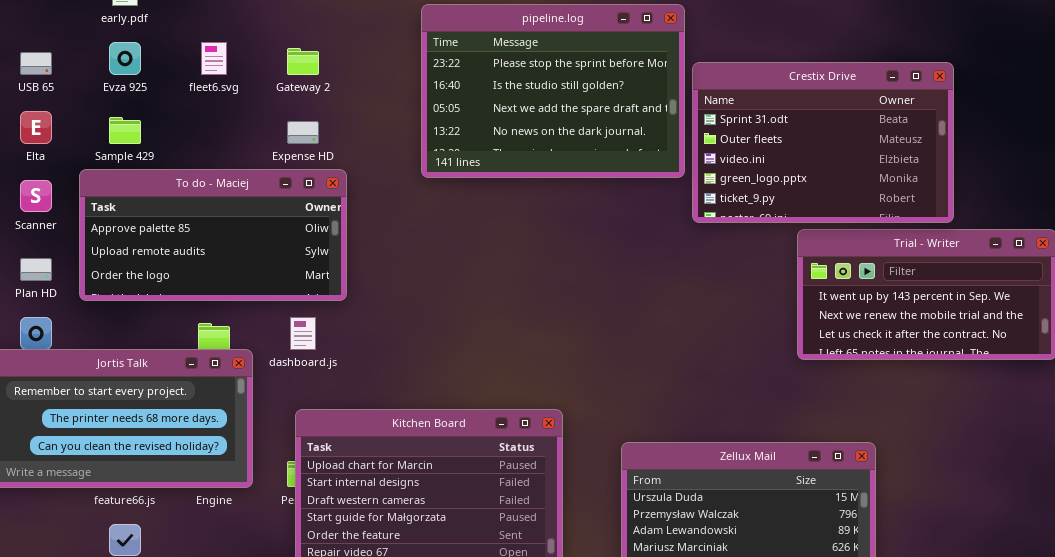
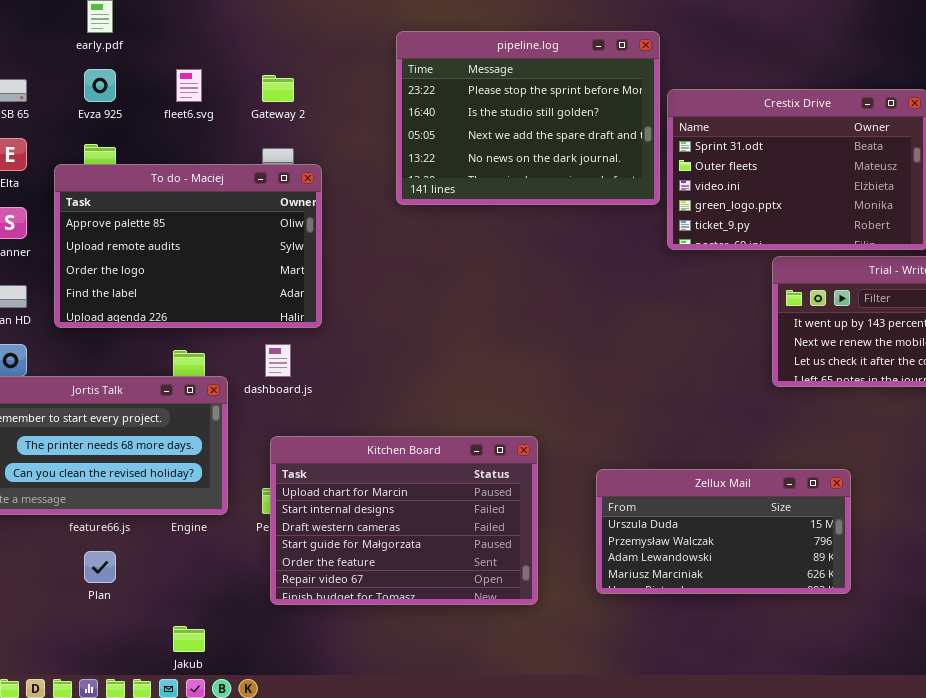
To do - Maciej: [79,169,347,301] -> [54,164,322,328], resized

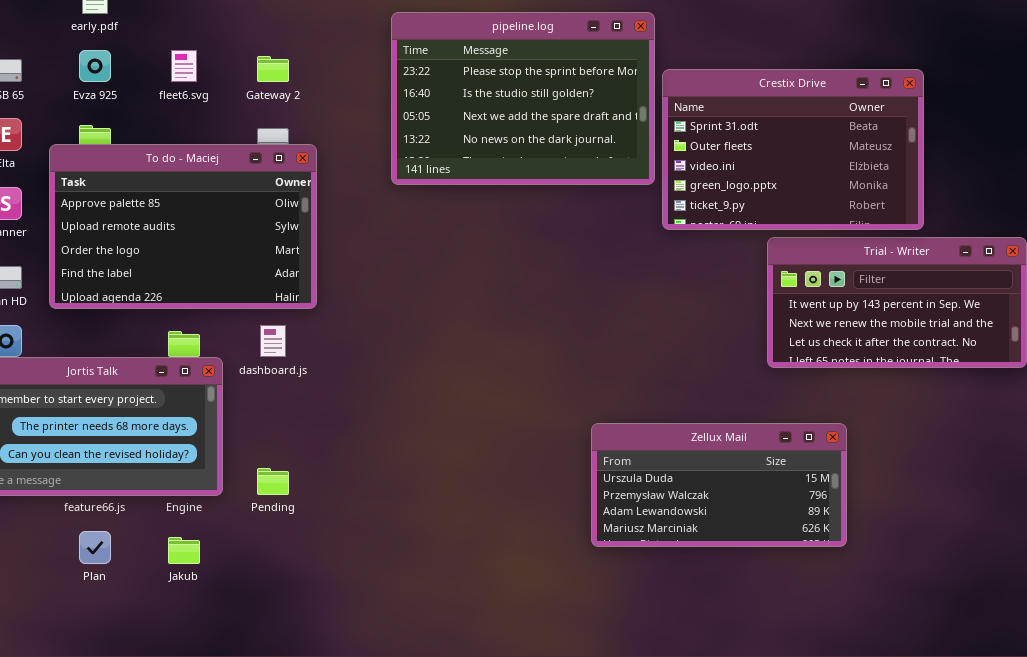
Kitchen Board: [270,436,538,605] -> none, closed
Zellux Mail: [596,469,851,594] -> [591,423,847,547], moved
Jakub: [173,626,205,652] -> [168,537,200,564], moved

